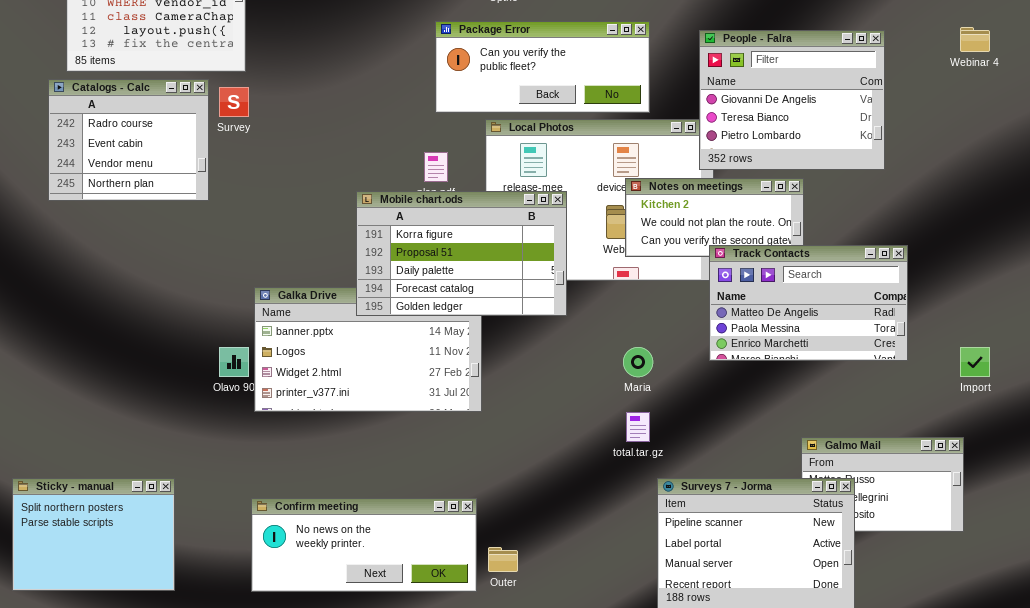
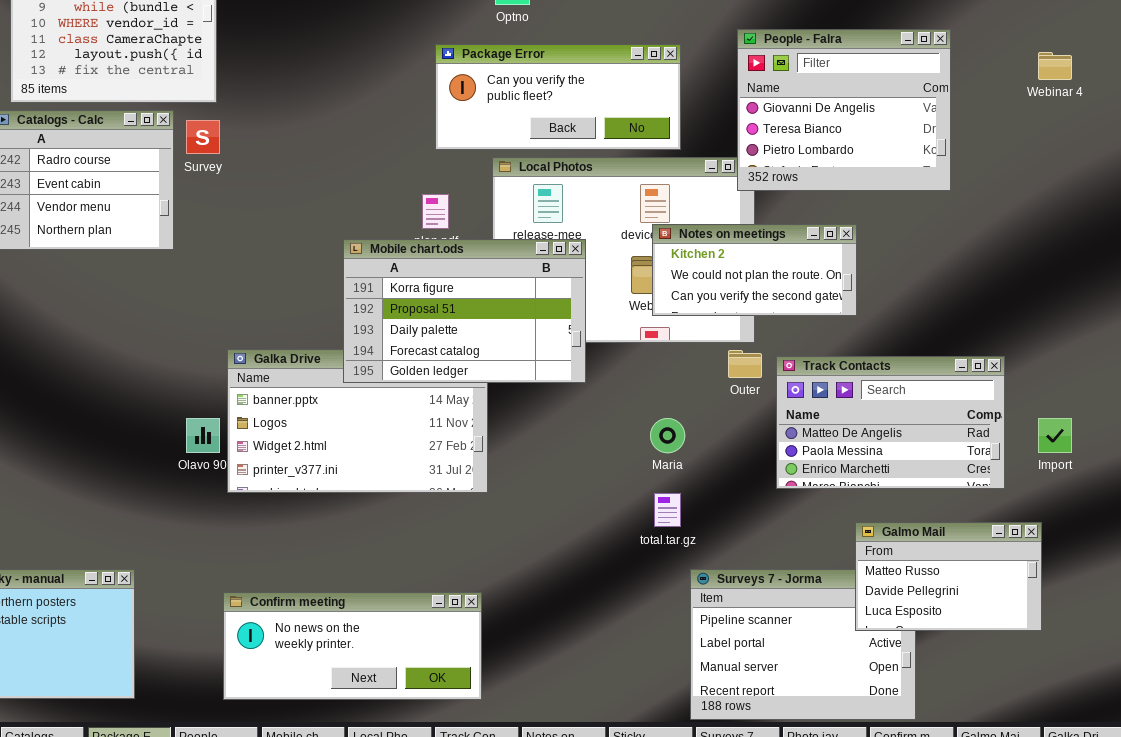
People - Falra: [699,30,885,170] -> [737,29,951,191], moved
Track Contacts: [709,245,908,361] -> [776,356,1005,489], moved
Galmo Mail: [801,437,964,532] -> [855,522,1042,631], raised
Outer: [488,547,518,572] -> [728,350,762,378], moved

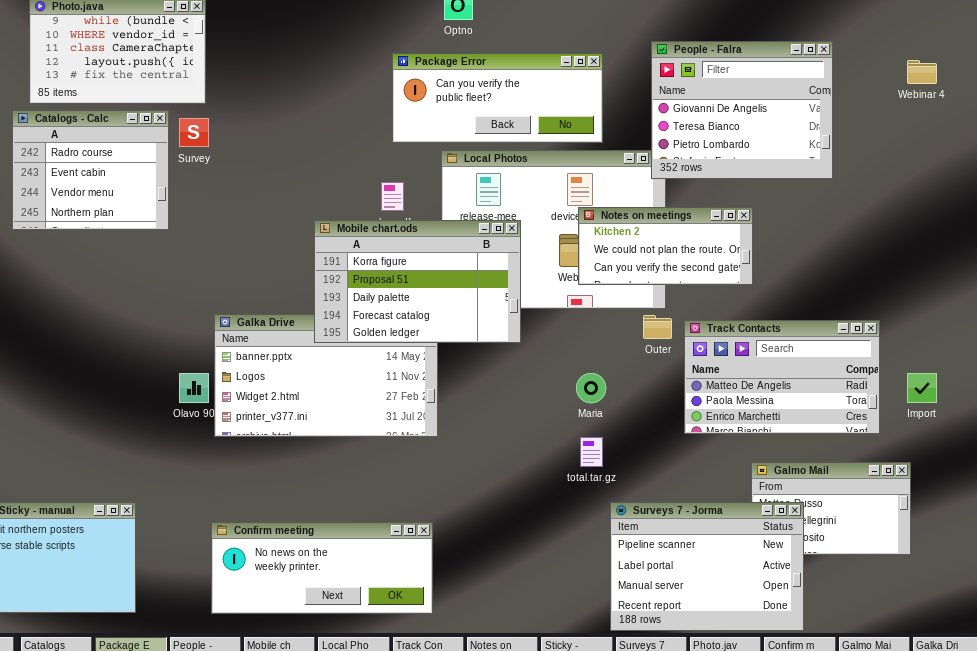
Surveys 7 - Jorma: [690,569,916,720] -> [610,502,804,631], raised

